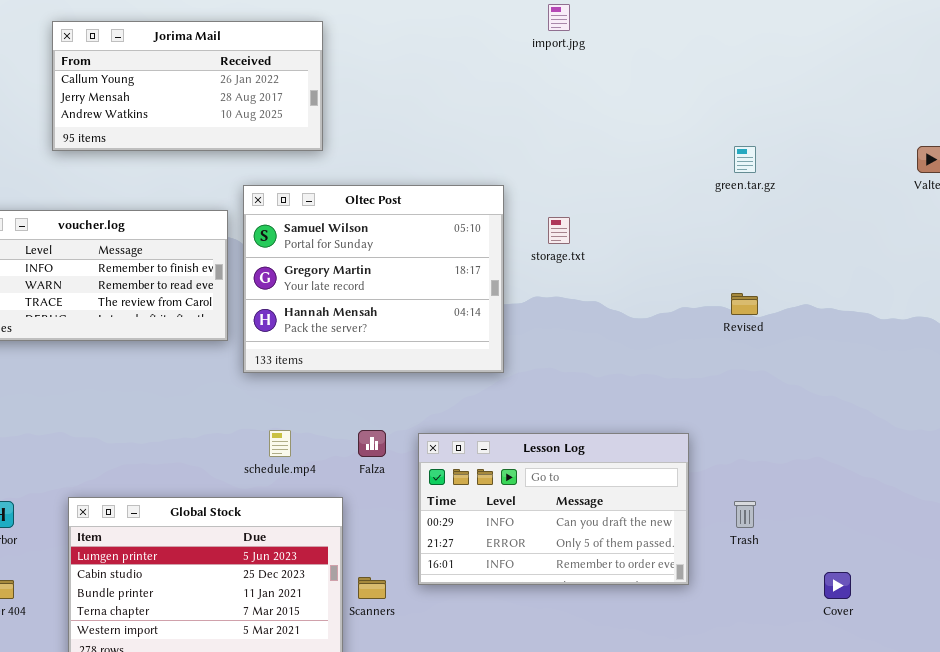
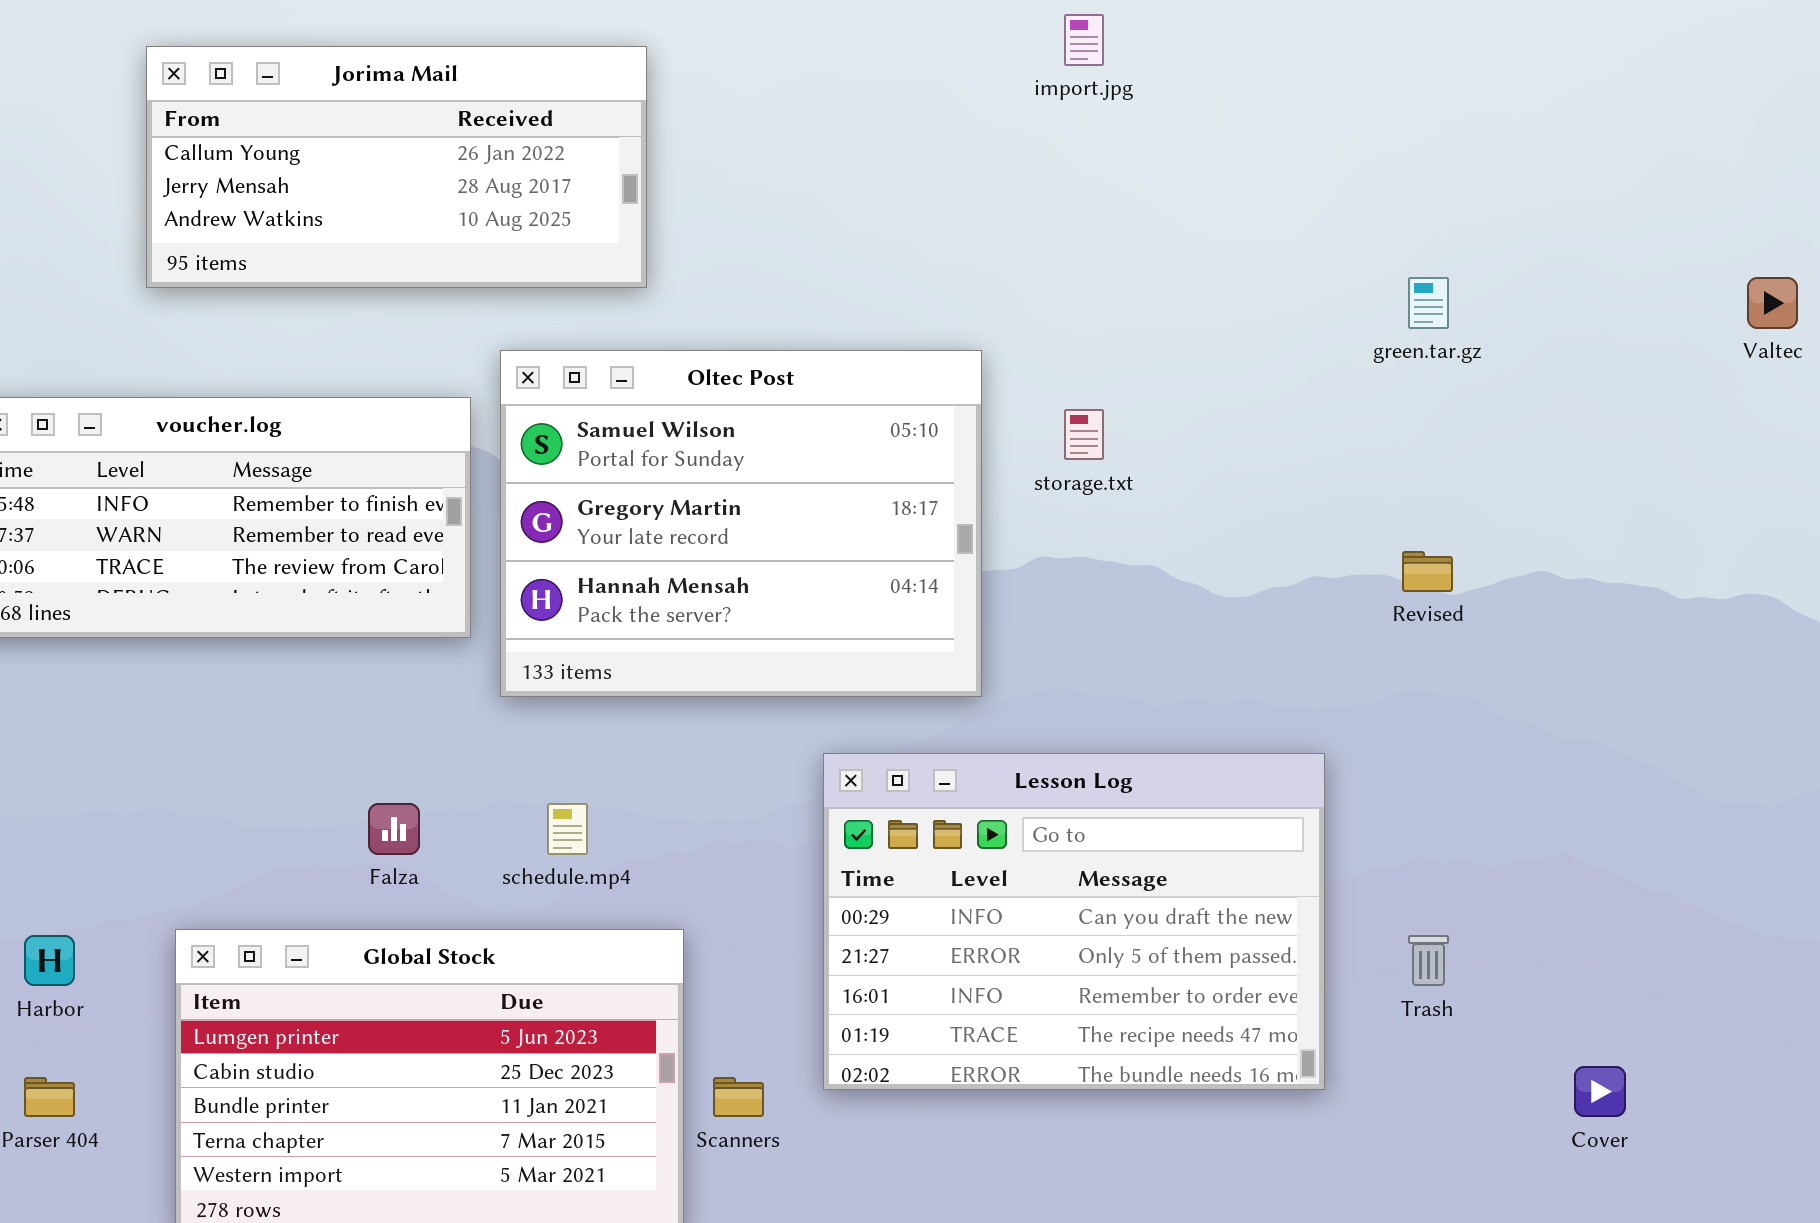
Falza: [358,430,386,457] -> [368,803,420,855], moved
Lesson Log: [418,433,689,585] -> [823,753,1325,1090], resized

